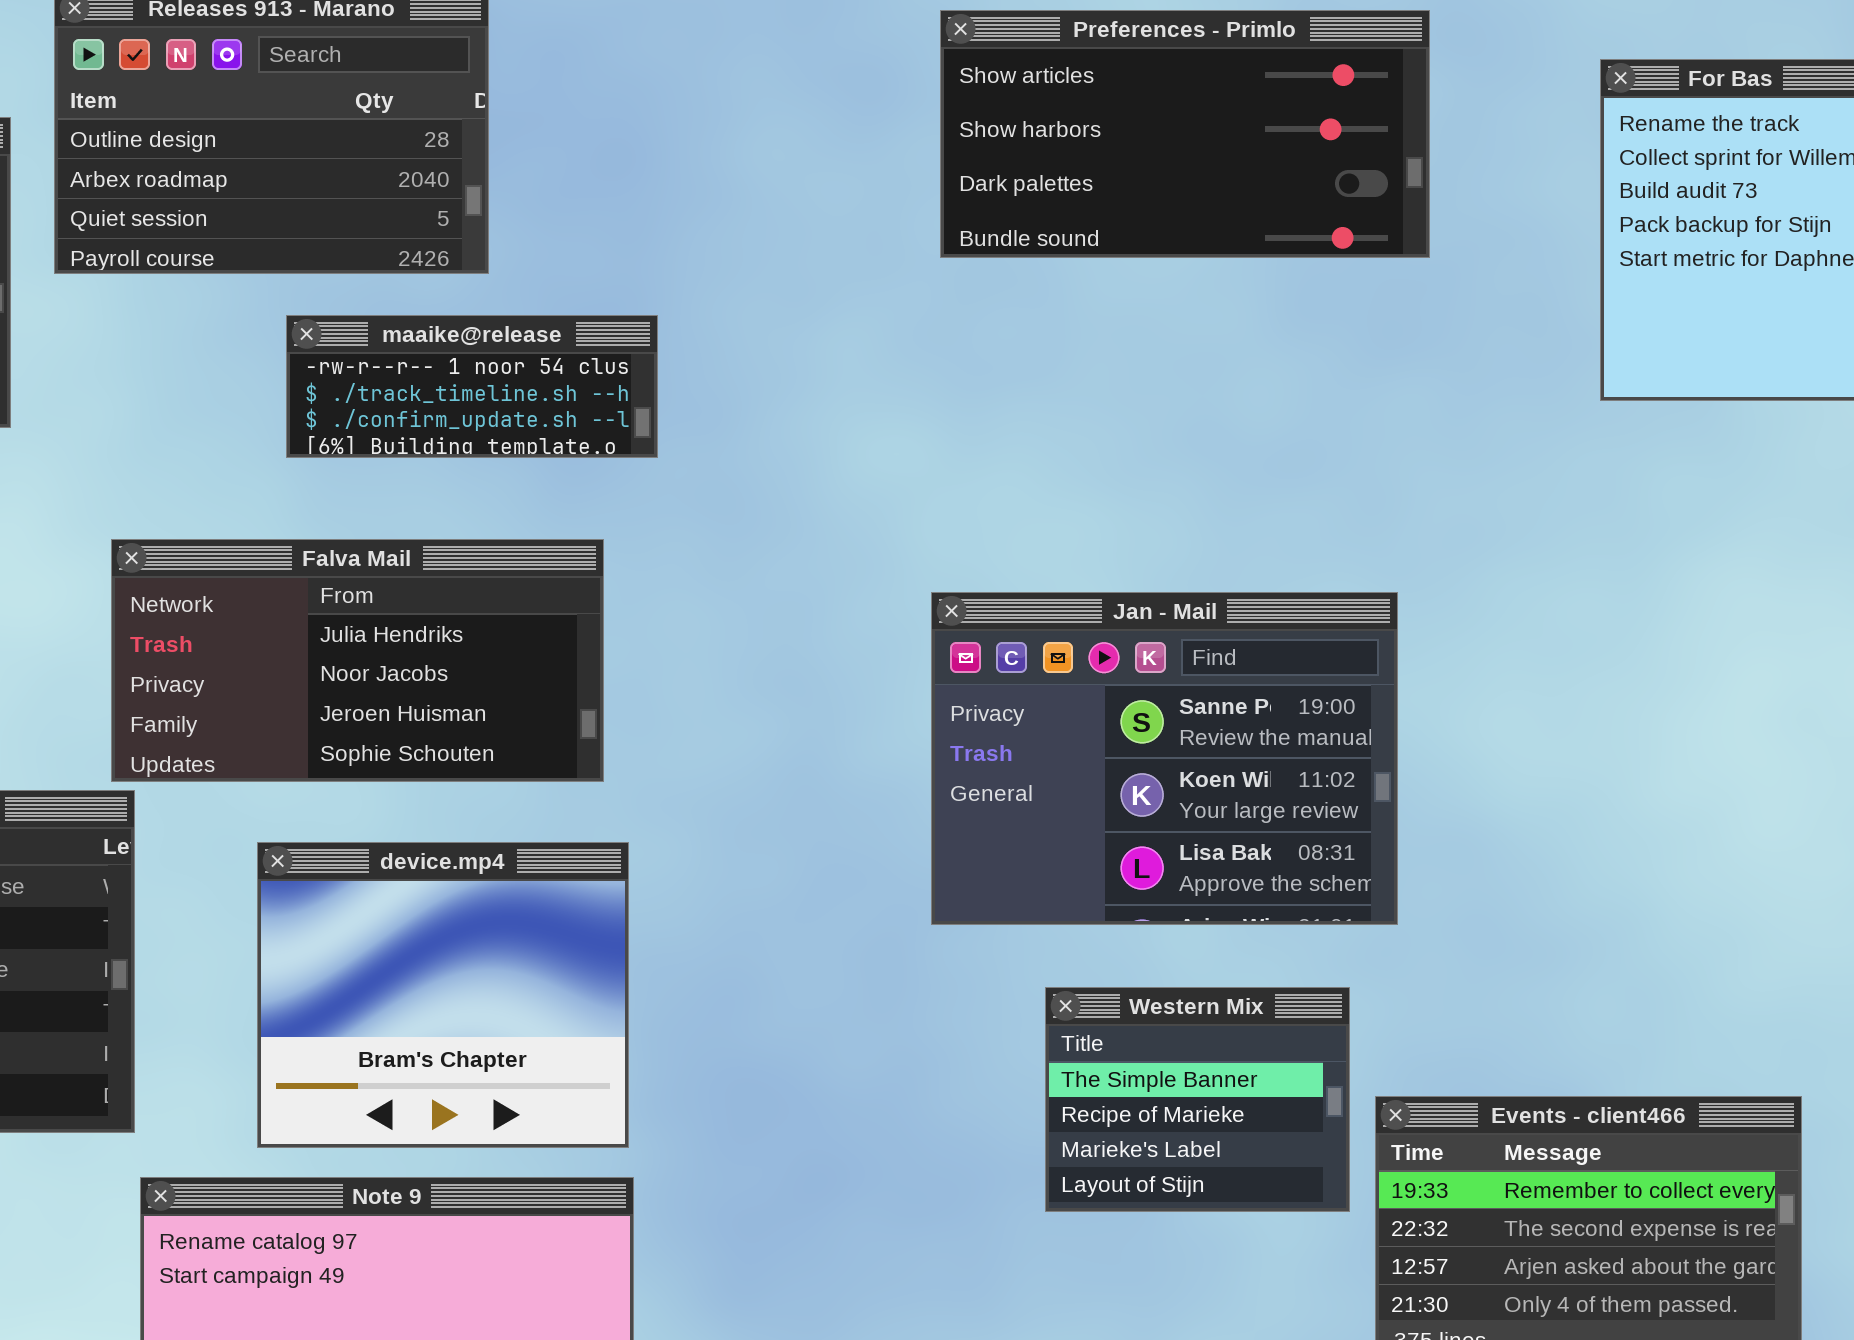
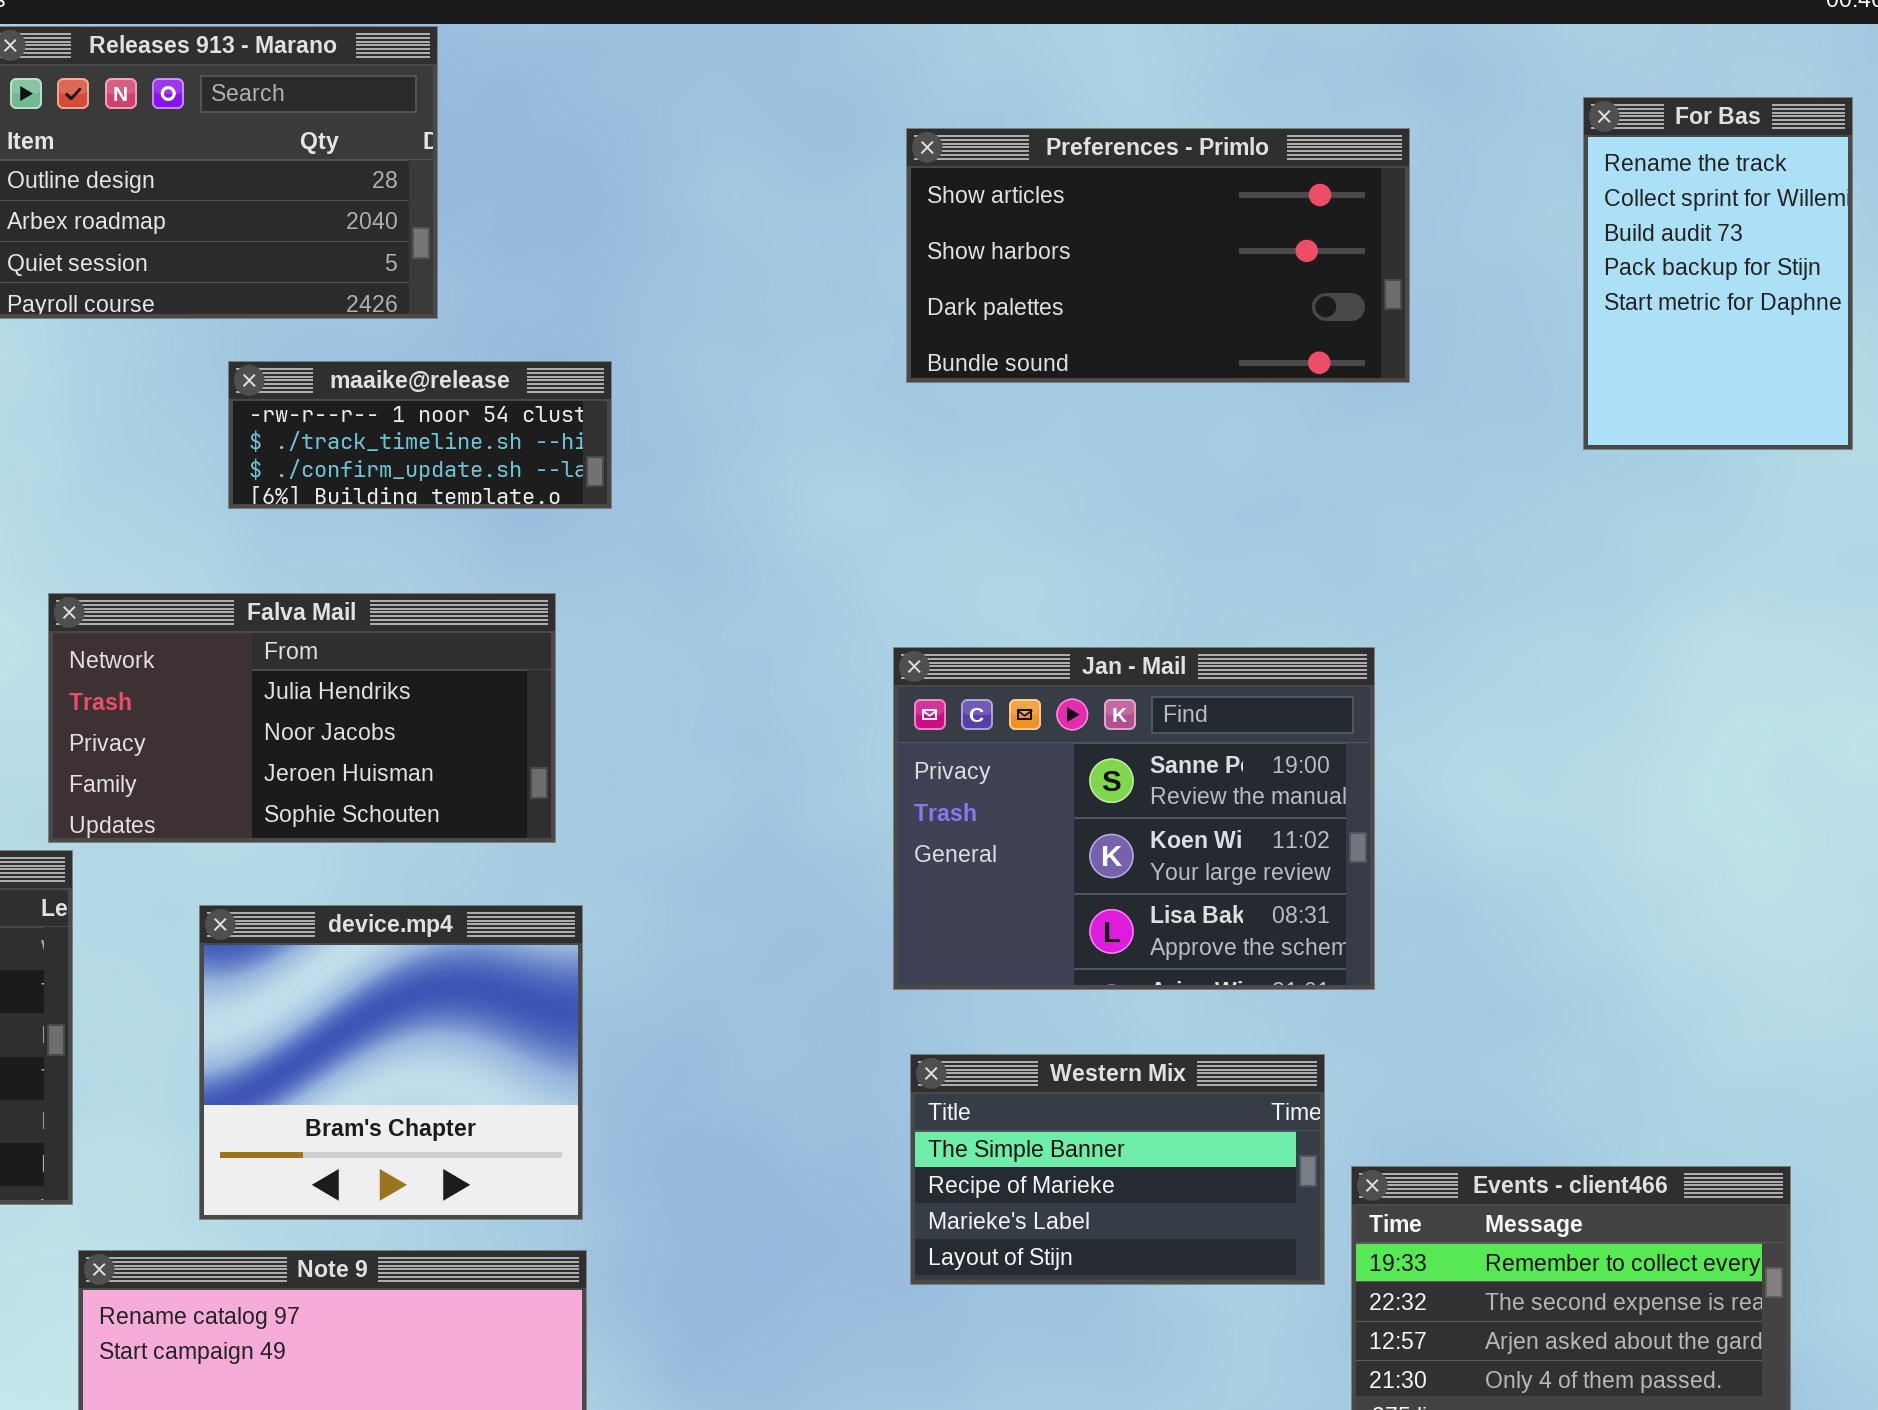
Preferences - Primlo: [940,10,1430,258] -> [906,128,1410,383], moved
Western Mix: [1045,987,1350,1212] -> [910,1054,1325,1285], resized

